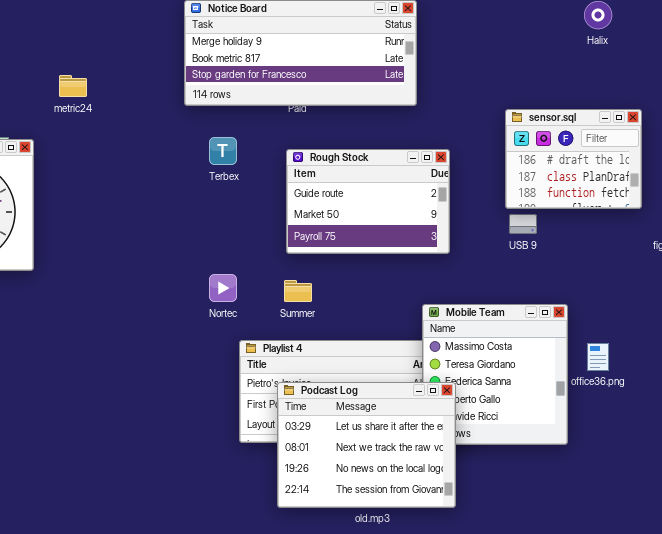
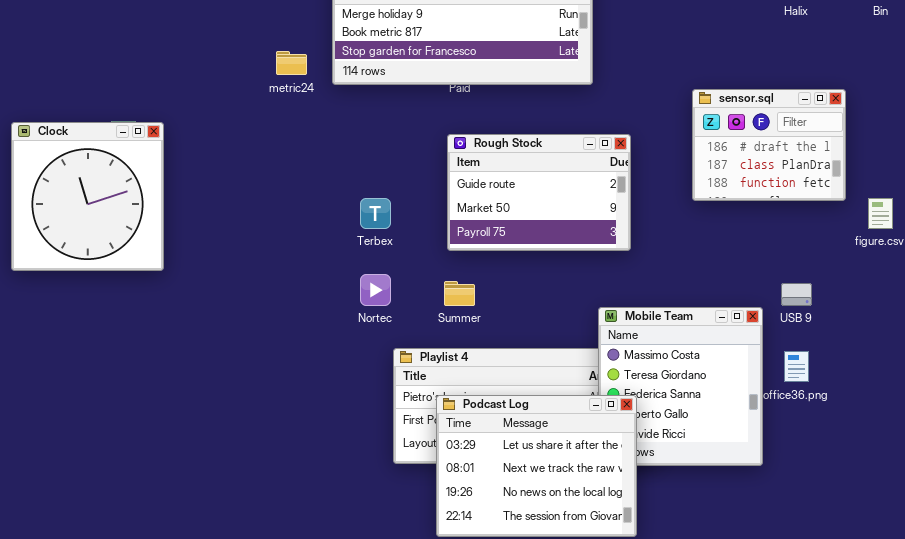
metric24: [59,75,87,97] -> [276,51,307,75], moved
Terbex: [209,137,237,165] -> [360,198,391,229], moved
USB 9: [509,214,537,234] -> [781,283,812,306], moved

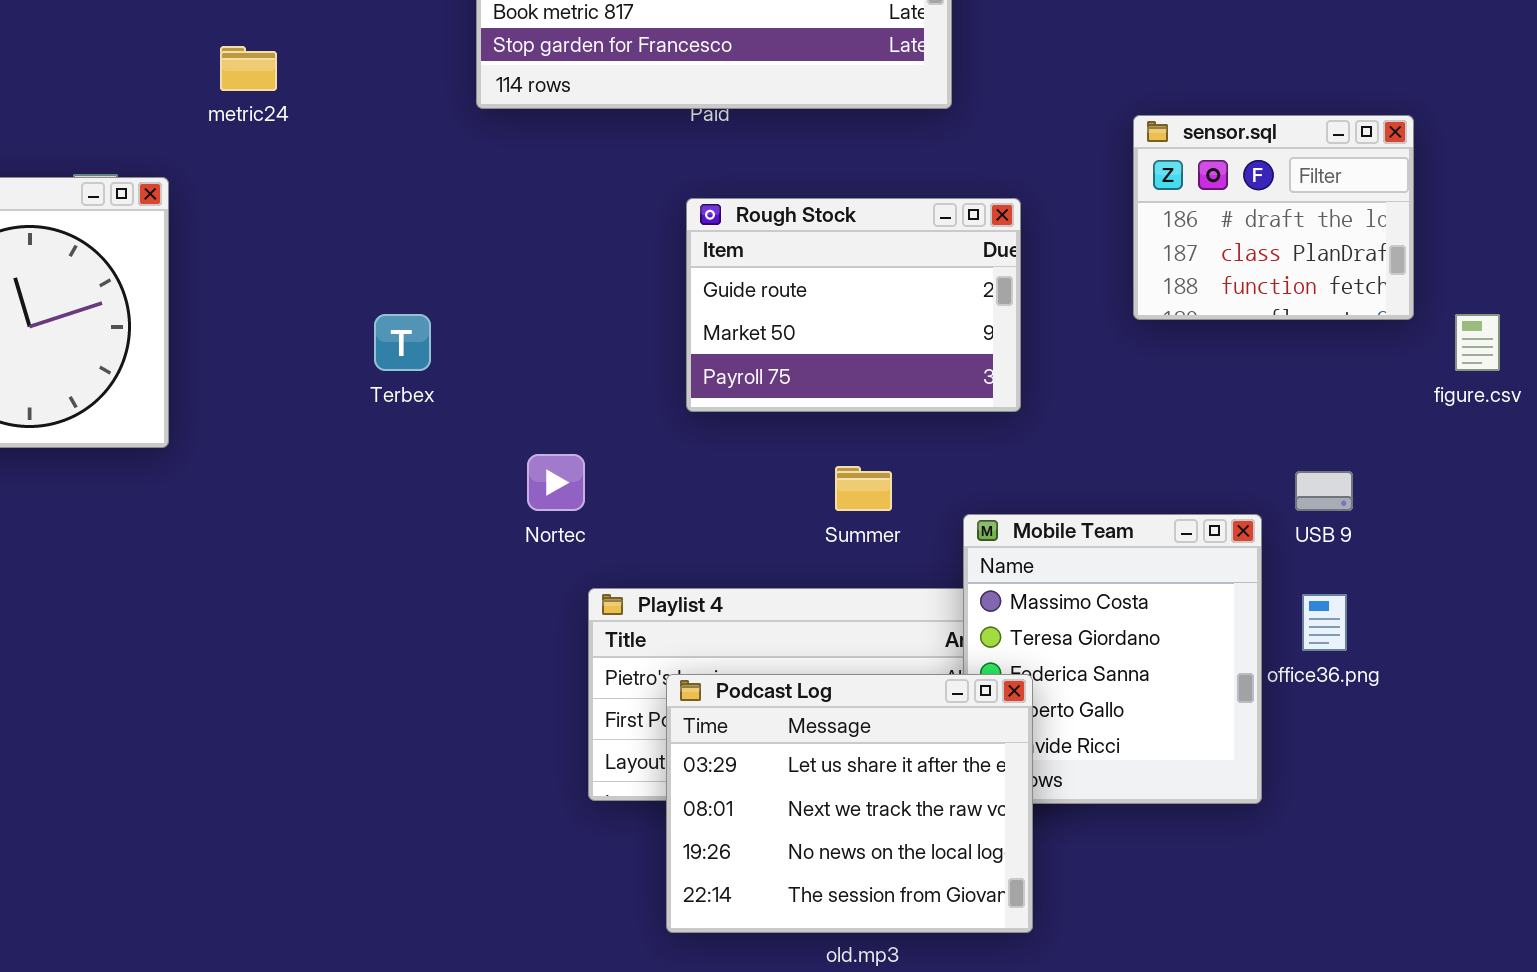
metric24: [276,51,307,75] -> [220,46,277,91], moved
Terbex: [360,198,391,229] -> [374,314,431,371], moved
Summer: [444,281,475,306] -> [835,466,892,511], moved

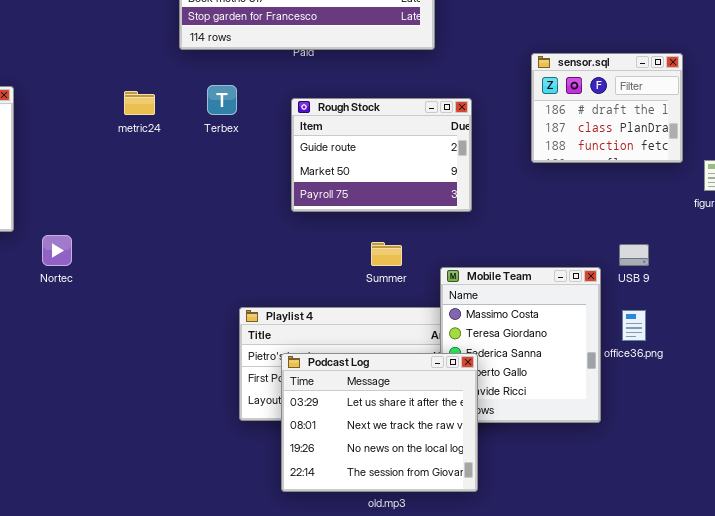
metric24: [220,46,277,91] -> [124,91,155,115], moved
Terbex: [374,314,431,371] -> [207,85,237,115], moved
Nortec: [527,454,585,511] -> [42,235,72,266], moved

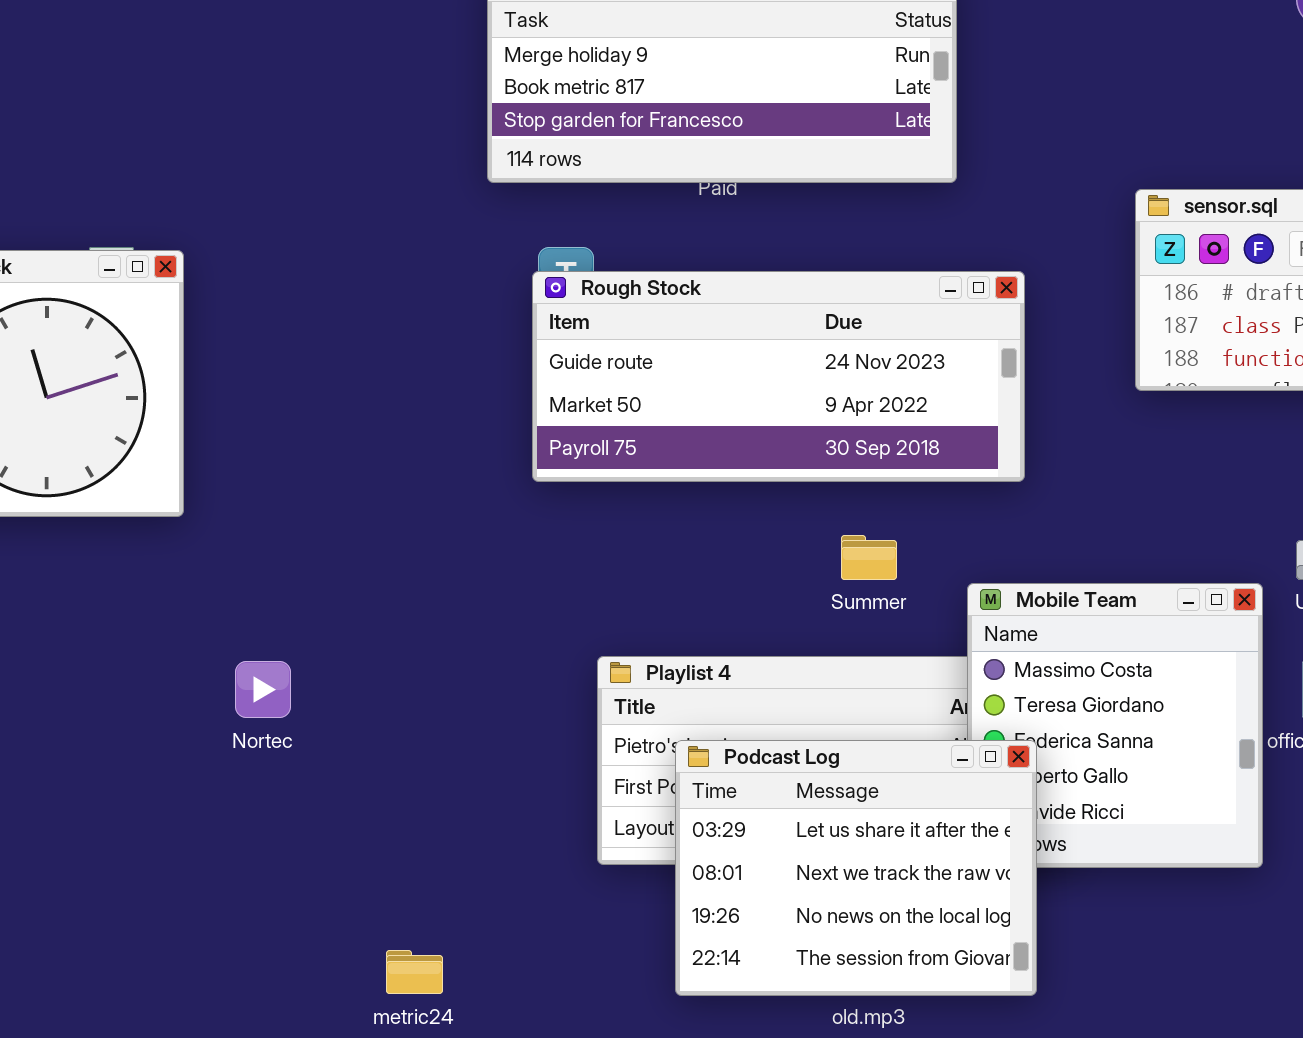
metric24: [124,91,155,115] -> [386,950,443,994], moved
Rough Stock: [291,98,472,212] -> [532,271,1025,482], resized
Nortec: [42,235,72,266] -> [235,661,291,718], moved

